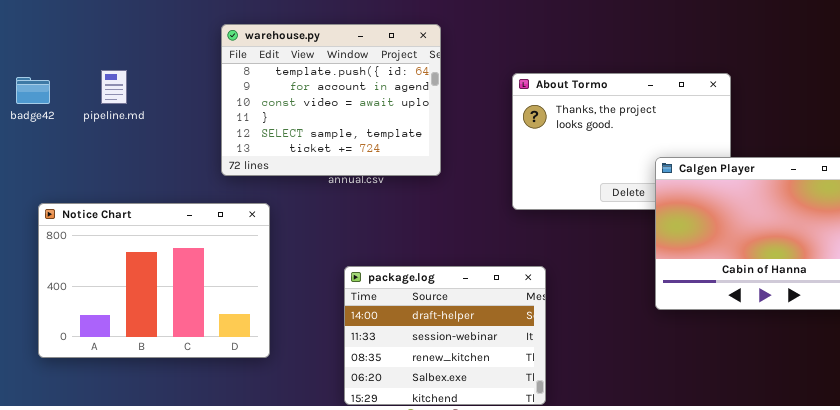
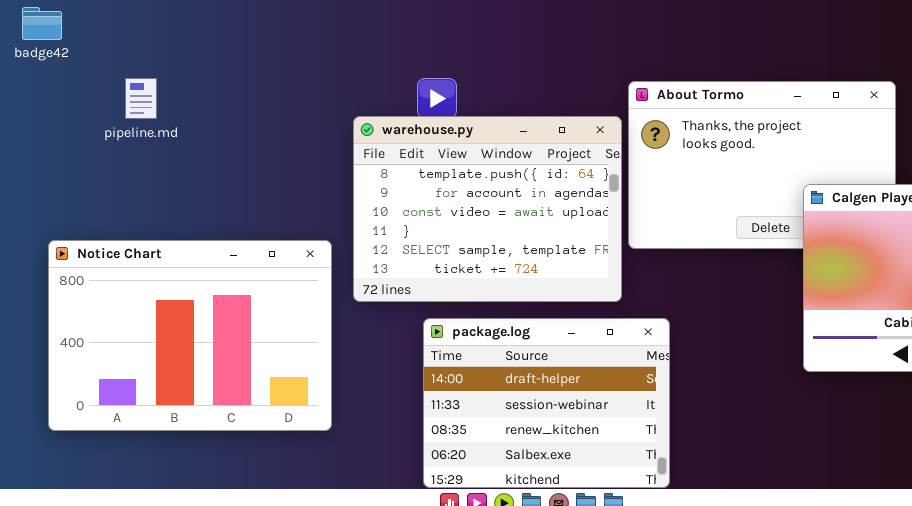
warehouse.py: [221,24,441,176] -> [353,116,622,302], moved
badge42: [16,77,50,104] -> [22,7,62,40], moved

